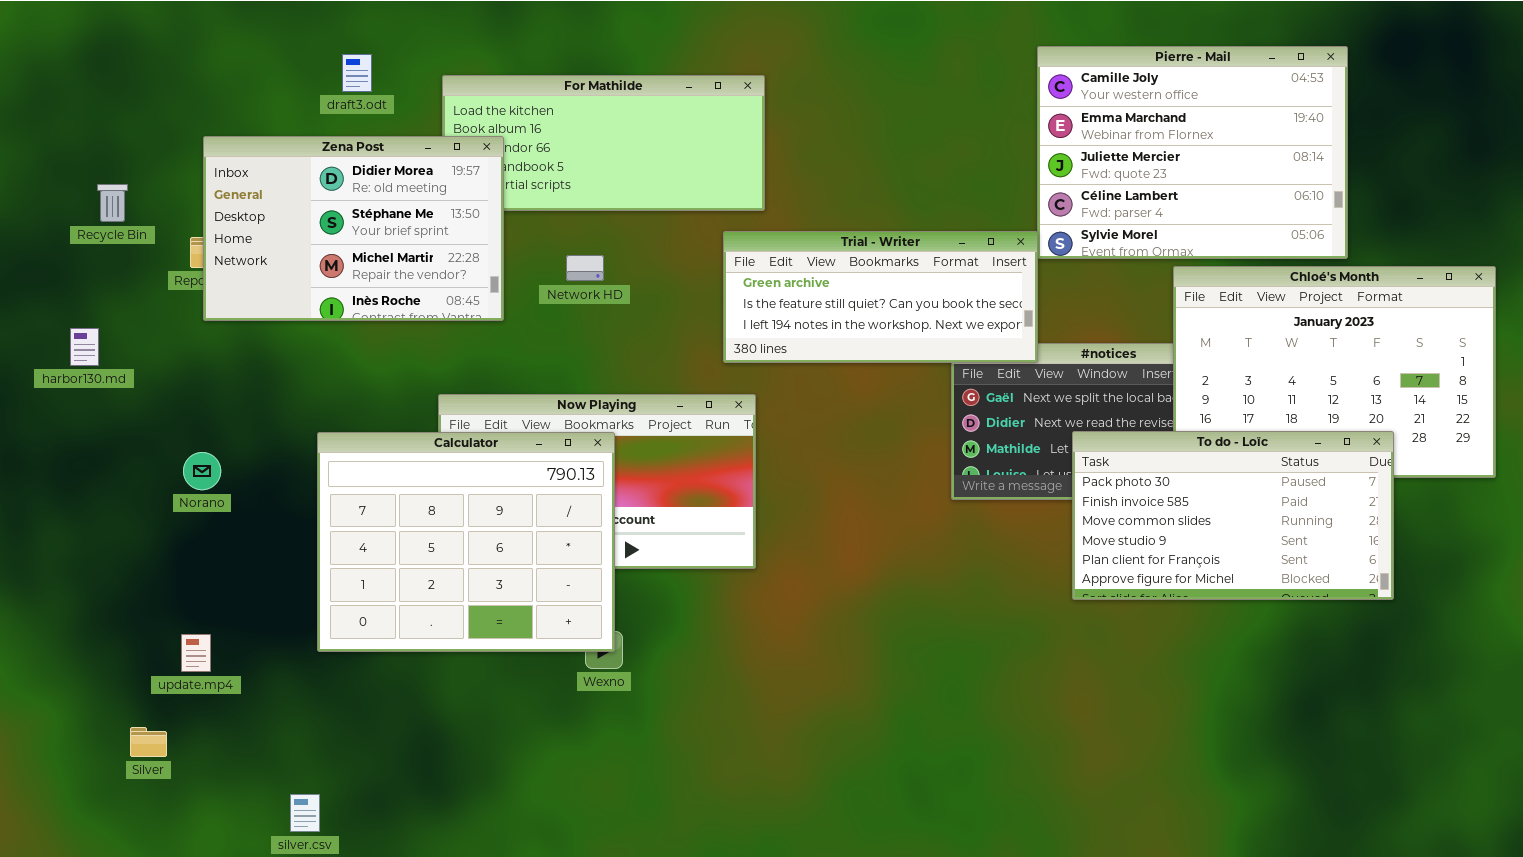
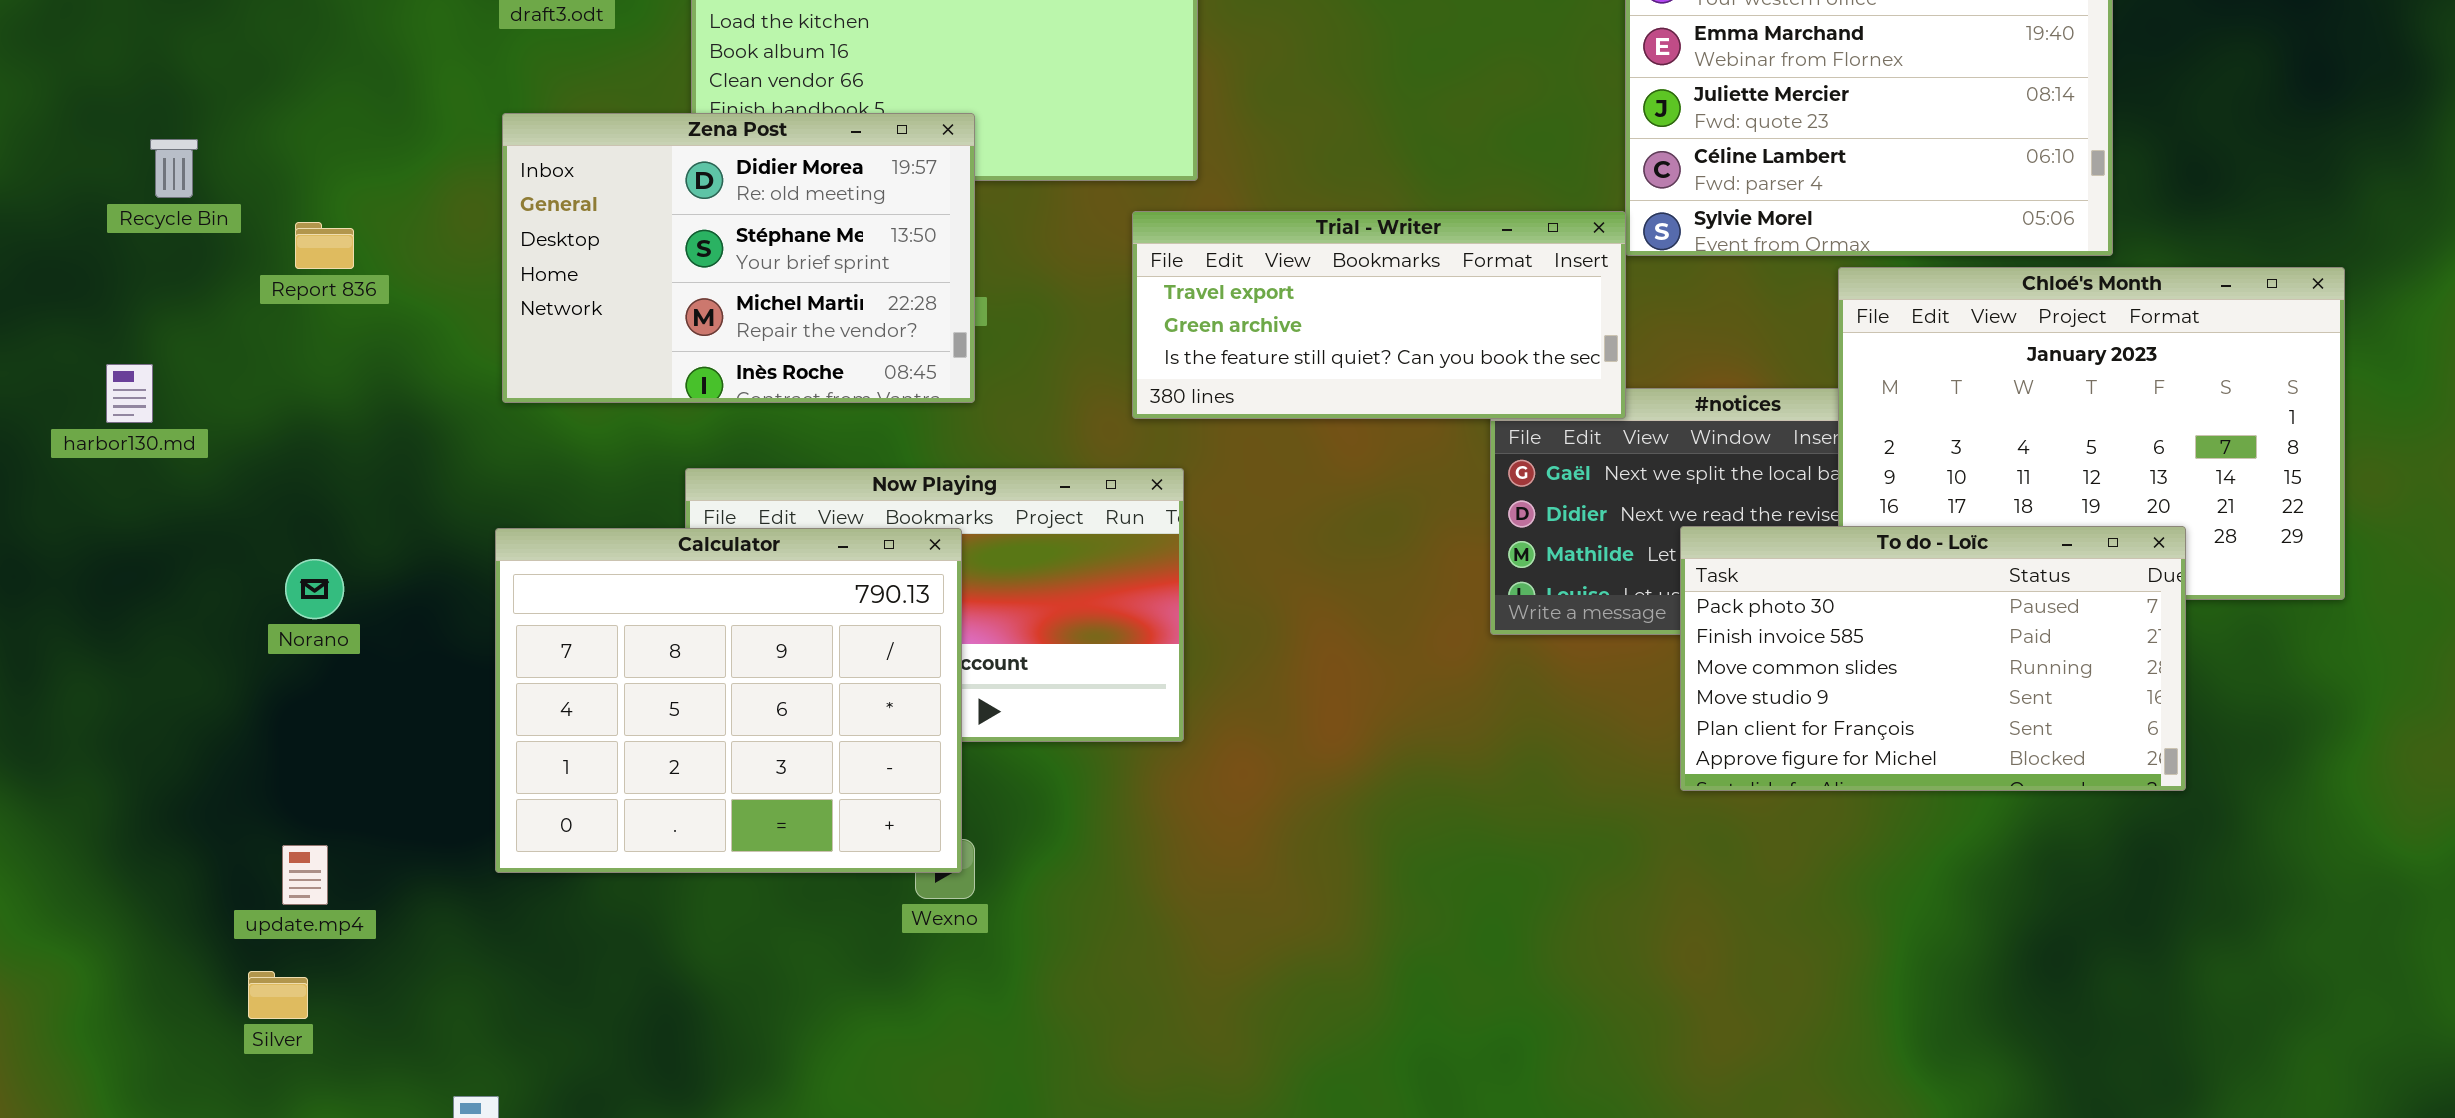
Zena Post: [203,136,504,321] -> [502,113,975,403], moved
Trial - Writer: [723,231,1038,363] -> [1132,211,1626,419], scrolled up 1 row
Silver: [130,727,167,757] -> [248,971,308,1019], moved

